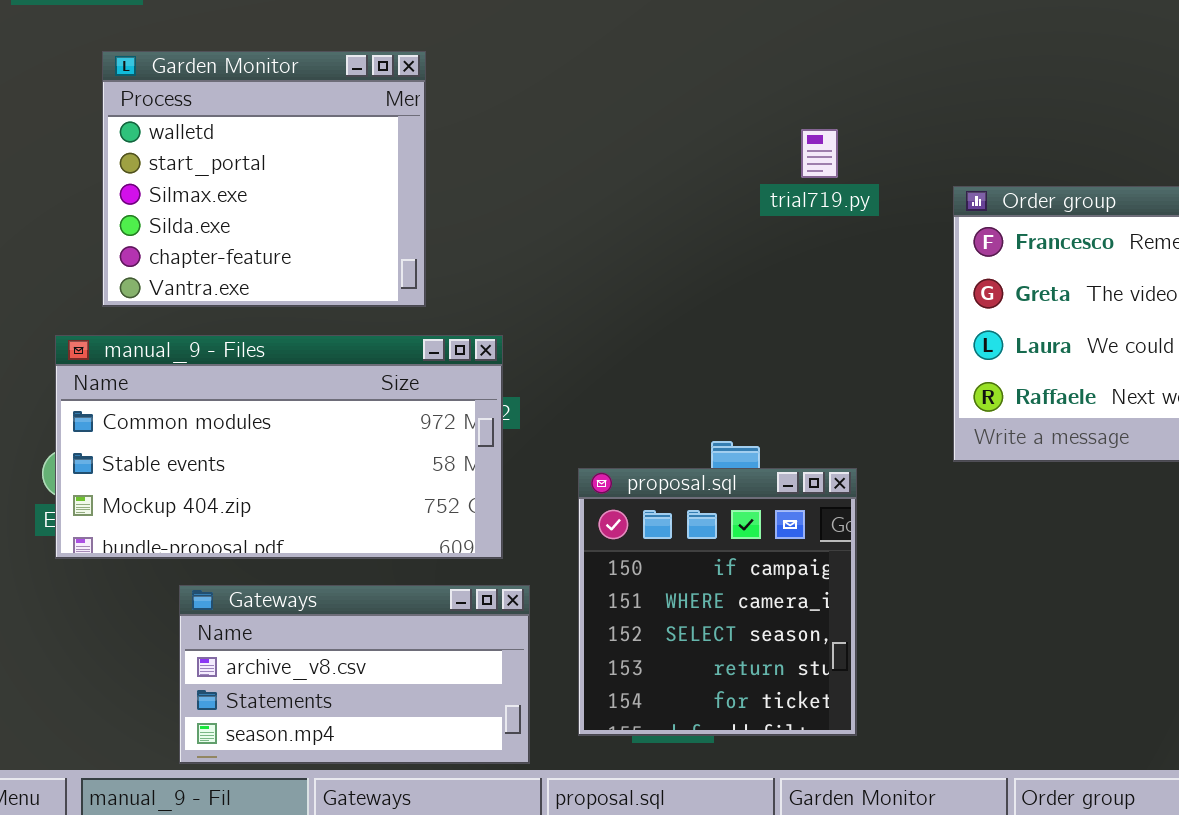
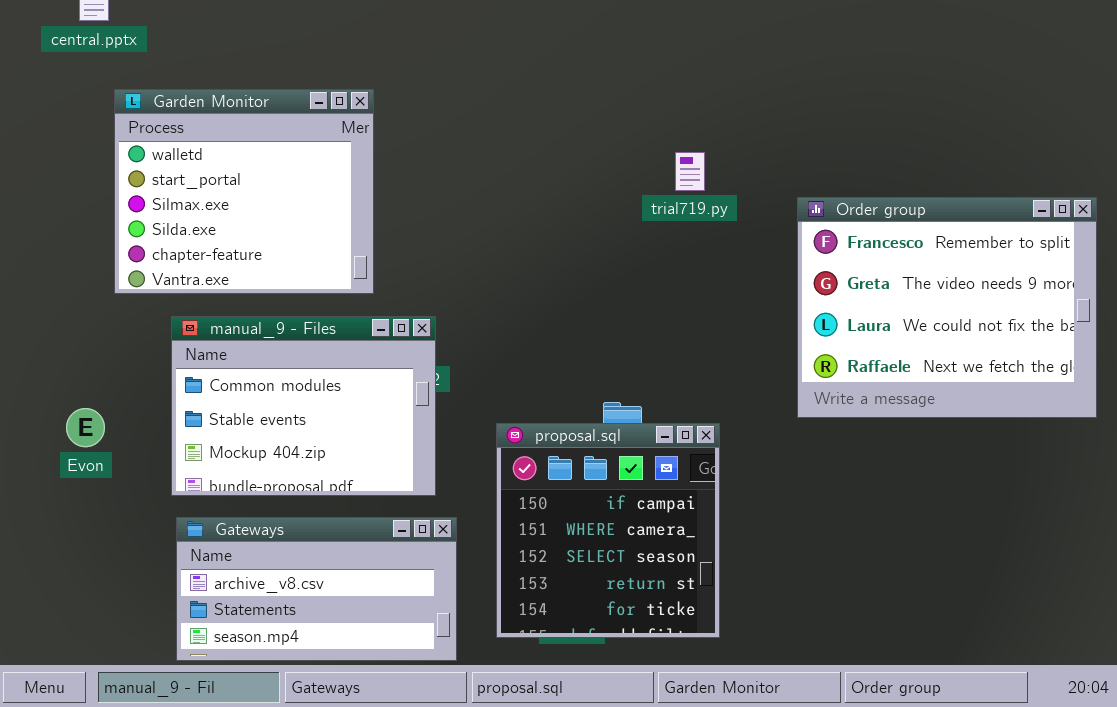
manual_9 - Files: [55,335,503,559] -> [171,316,436,496], resized

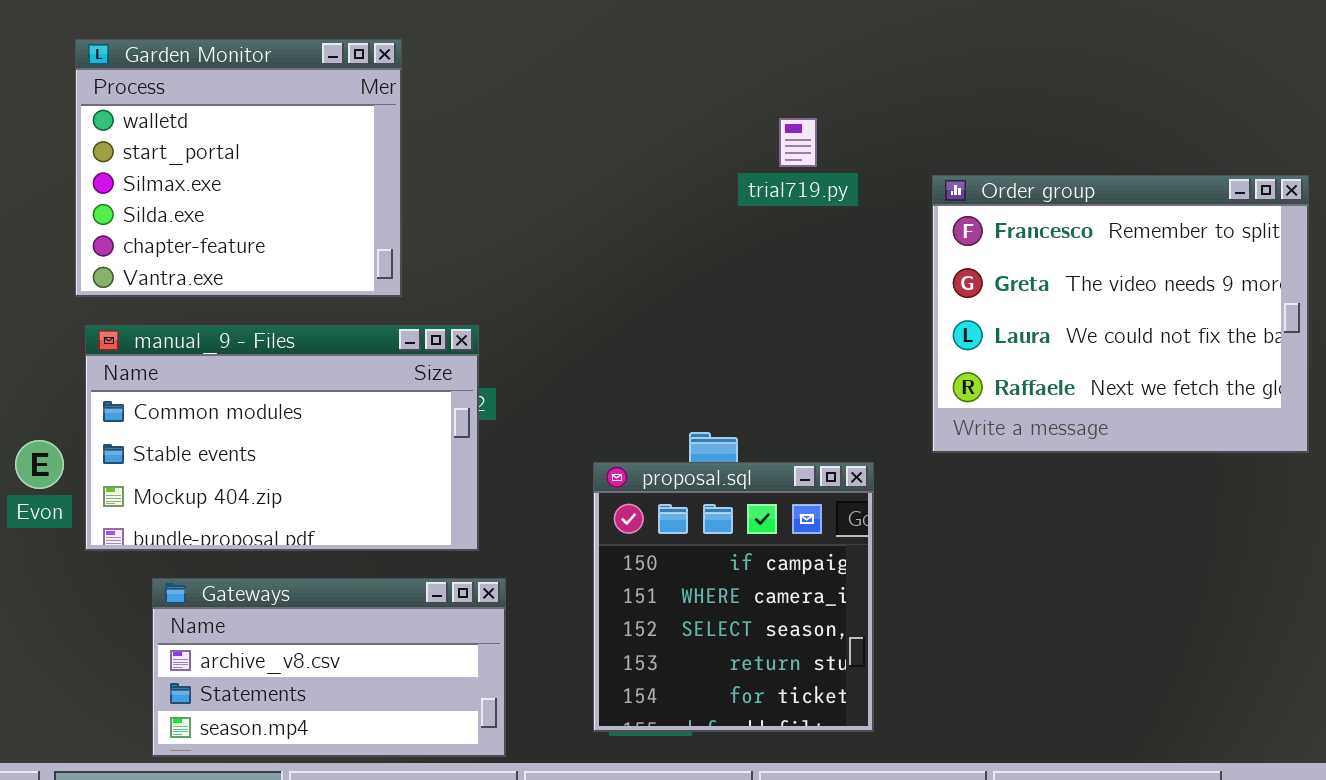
manual_9 - Files: [171,316,436,496] -> [85,325,479,551], resized
proposal.sql: [496,423,720,638] -> [593,462,874,732], moved

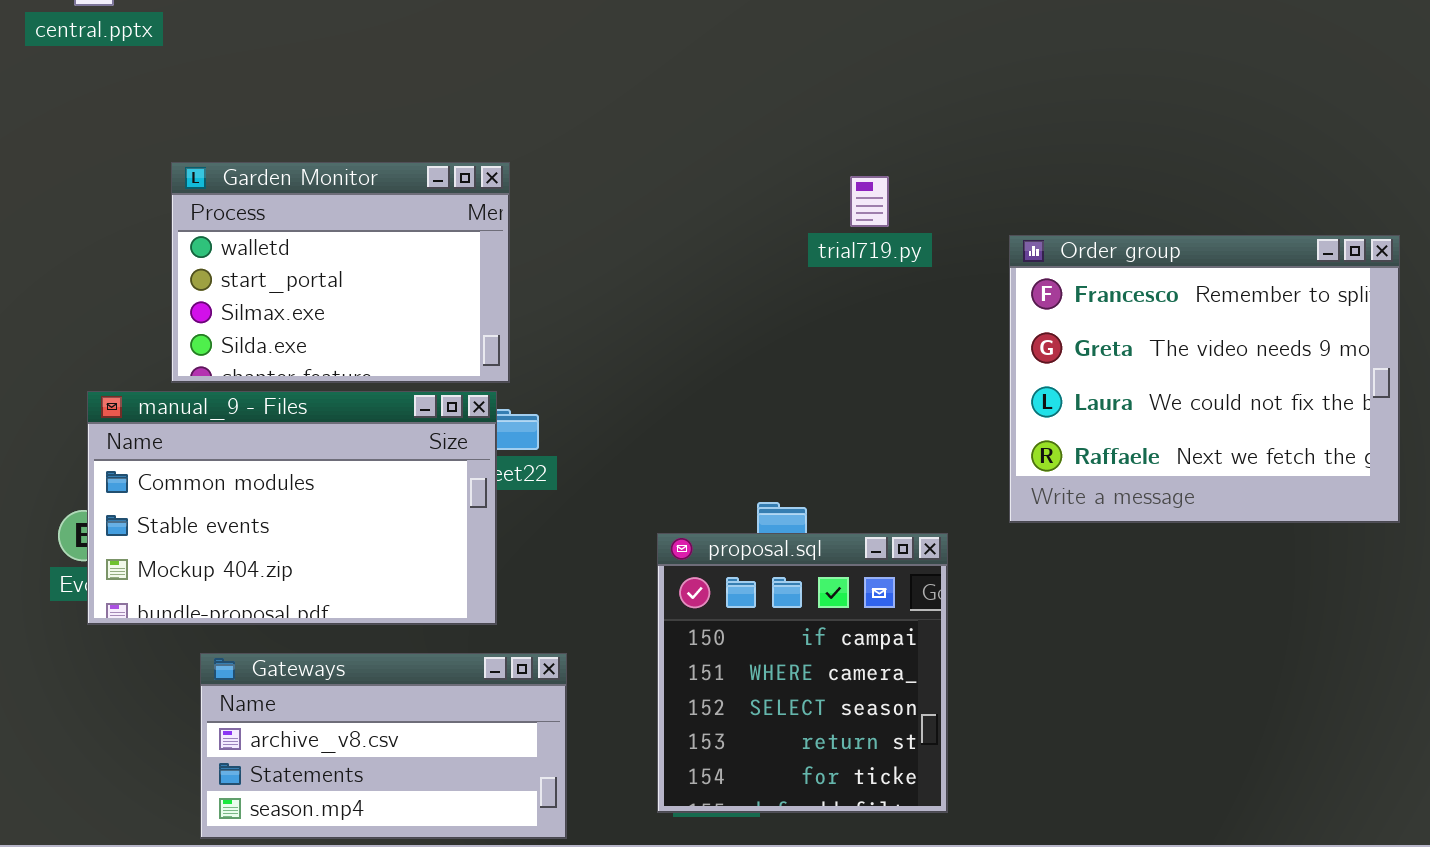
Garden Monitor: [75,39,402,297] -> [171,162,510,383], moved, resized
manual_9 - Files: [85,325,479,551] -> [87,391,497,625], moved

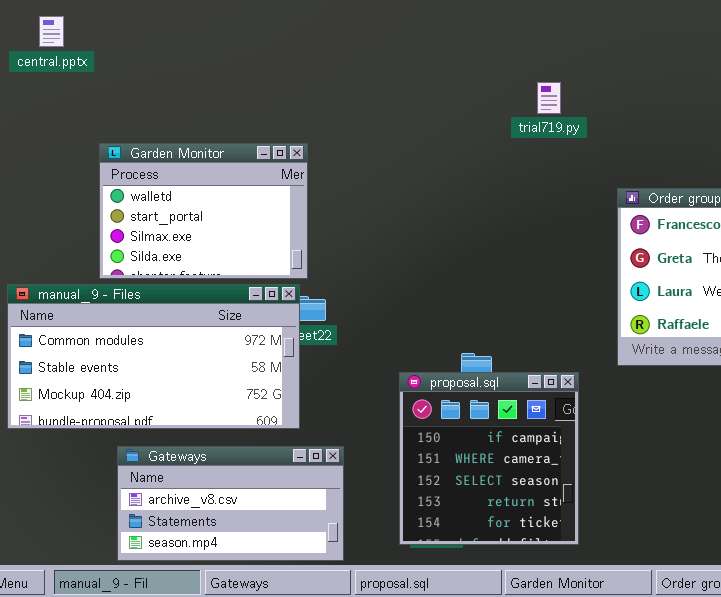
trial719.py: [850,176,889,227] -> [537,82,561,114], moved
manual_9 - Files: [87,391,497,625] -> [7,284,300,429], resized

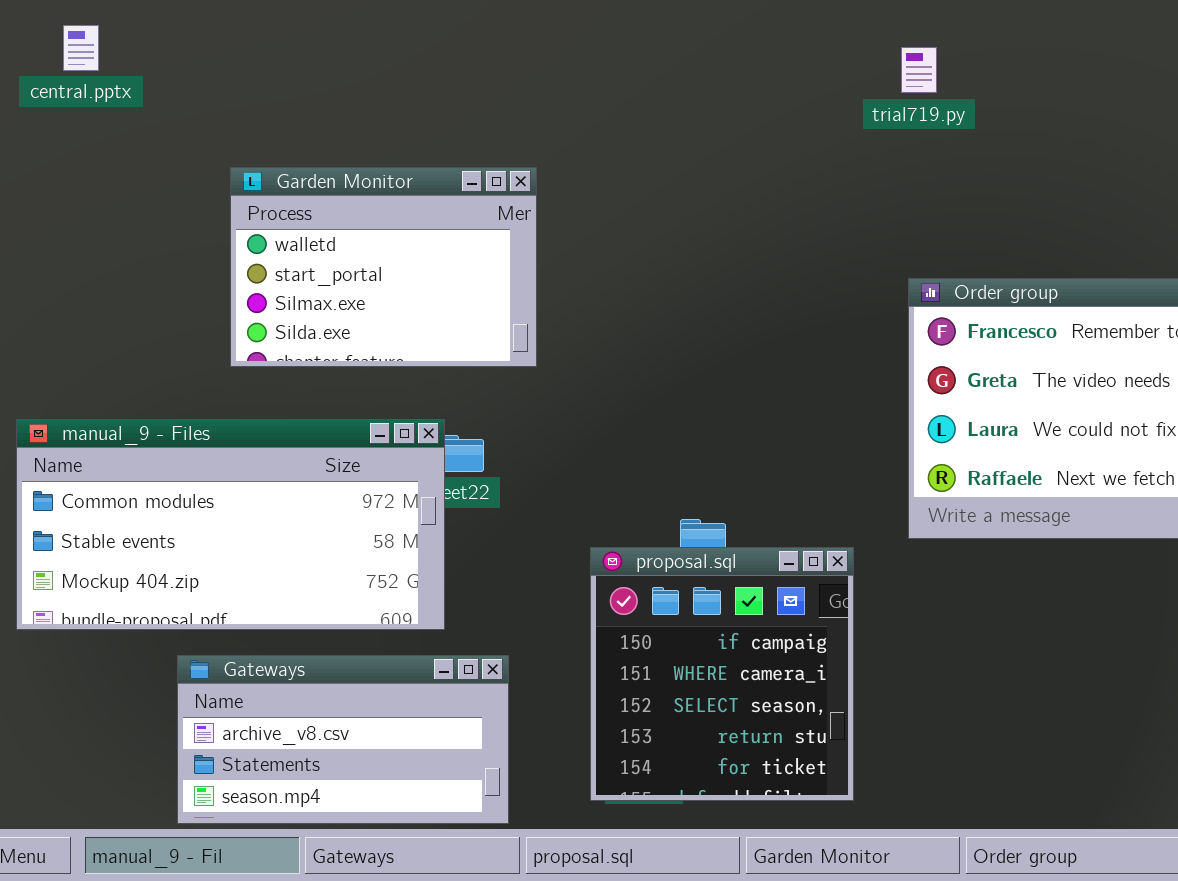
trial719.py: [537,82,561,114] -> [901,47,937,93], moved
Garden Monitor: [99,143,308,279] -> [230,167,537,367], moved

